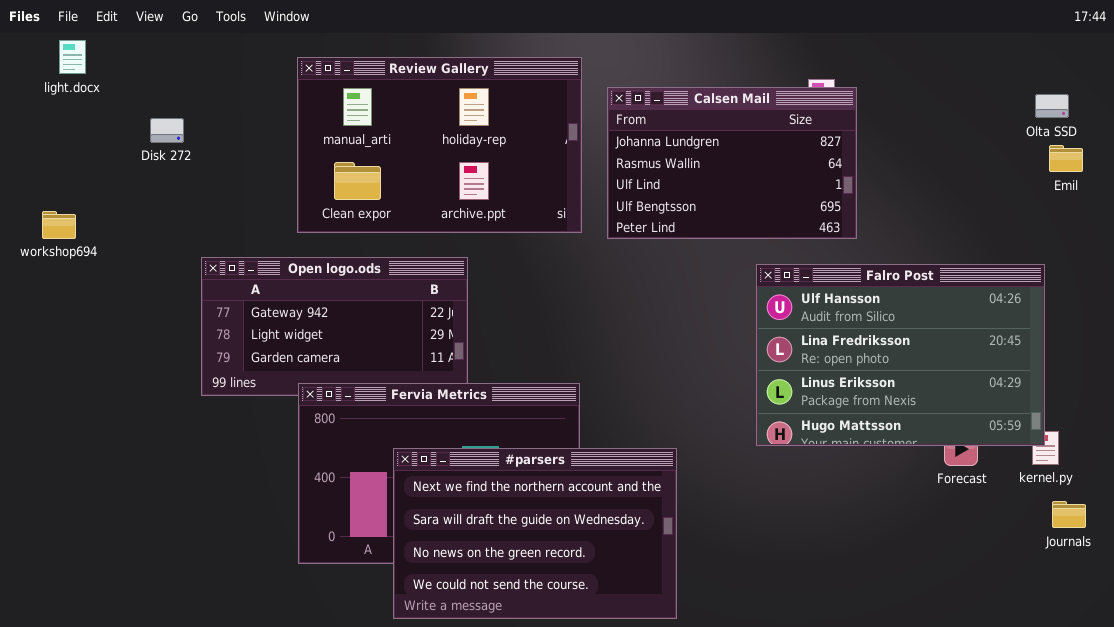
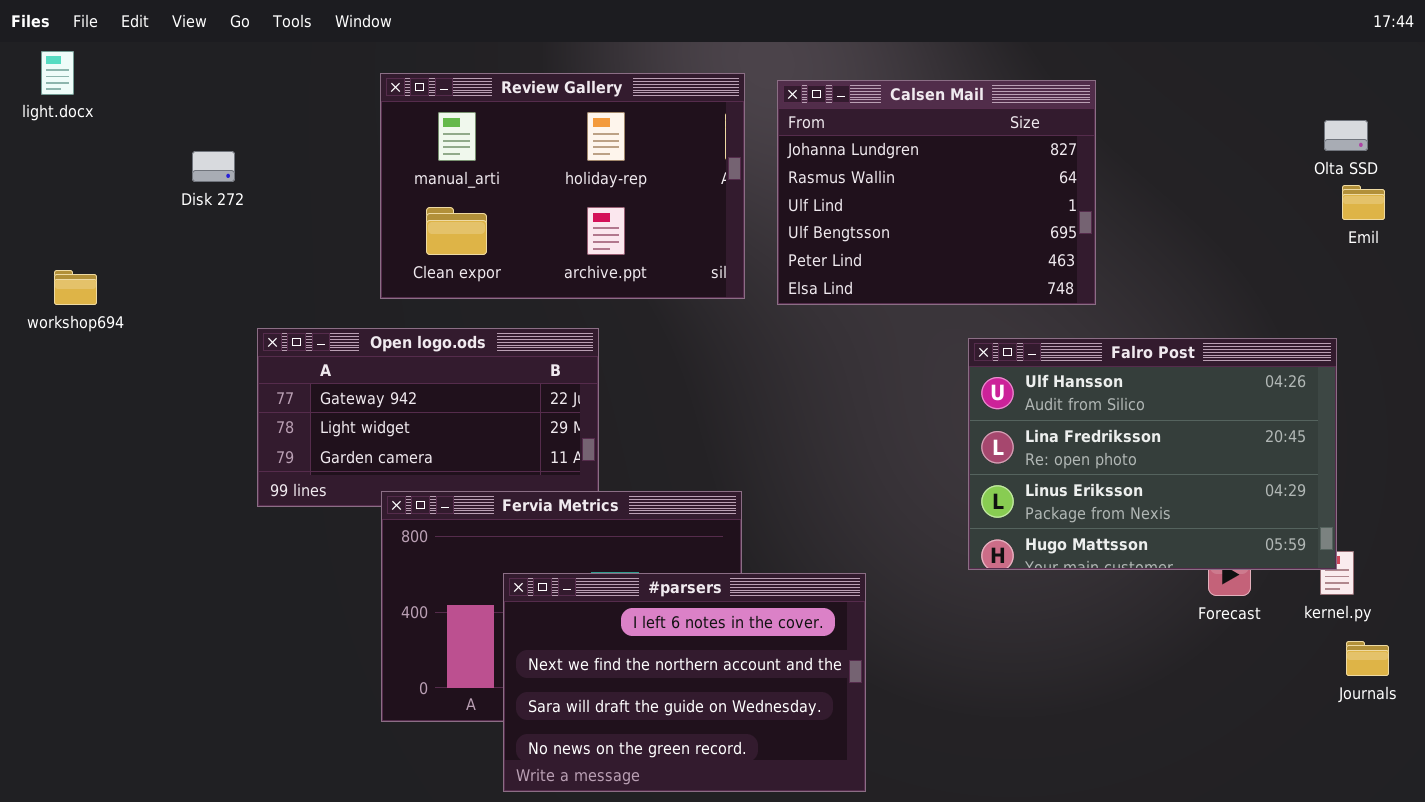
light.docx: [59,40,86,74] -> [41,51,74,95], moved
Calsen Mail: [607,87,857,239] -> [777,80,1096,305], resized
#parsers: [393,448,677,619] -> [503,573,866,792], scrolled up 1 row

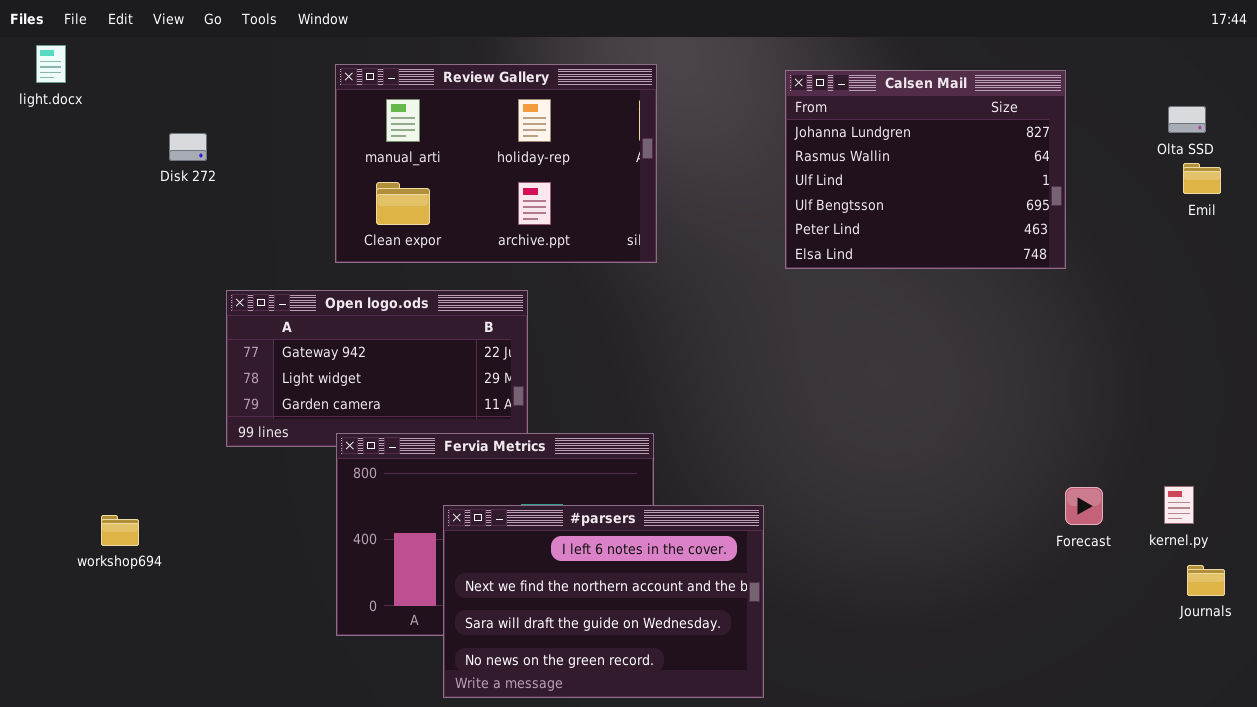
Calsen Mail: [777,80,1096,305] -> [785,70,1066,269], moved
workshop694: [54,270,97,305] -> [101,515,139,546], moved
Falro Post: [968,338,1337,570] -> none, closed

